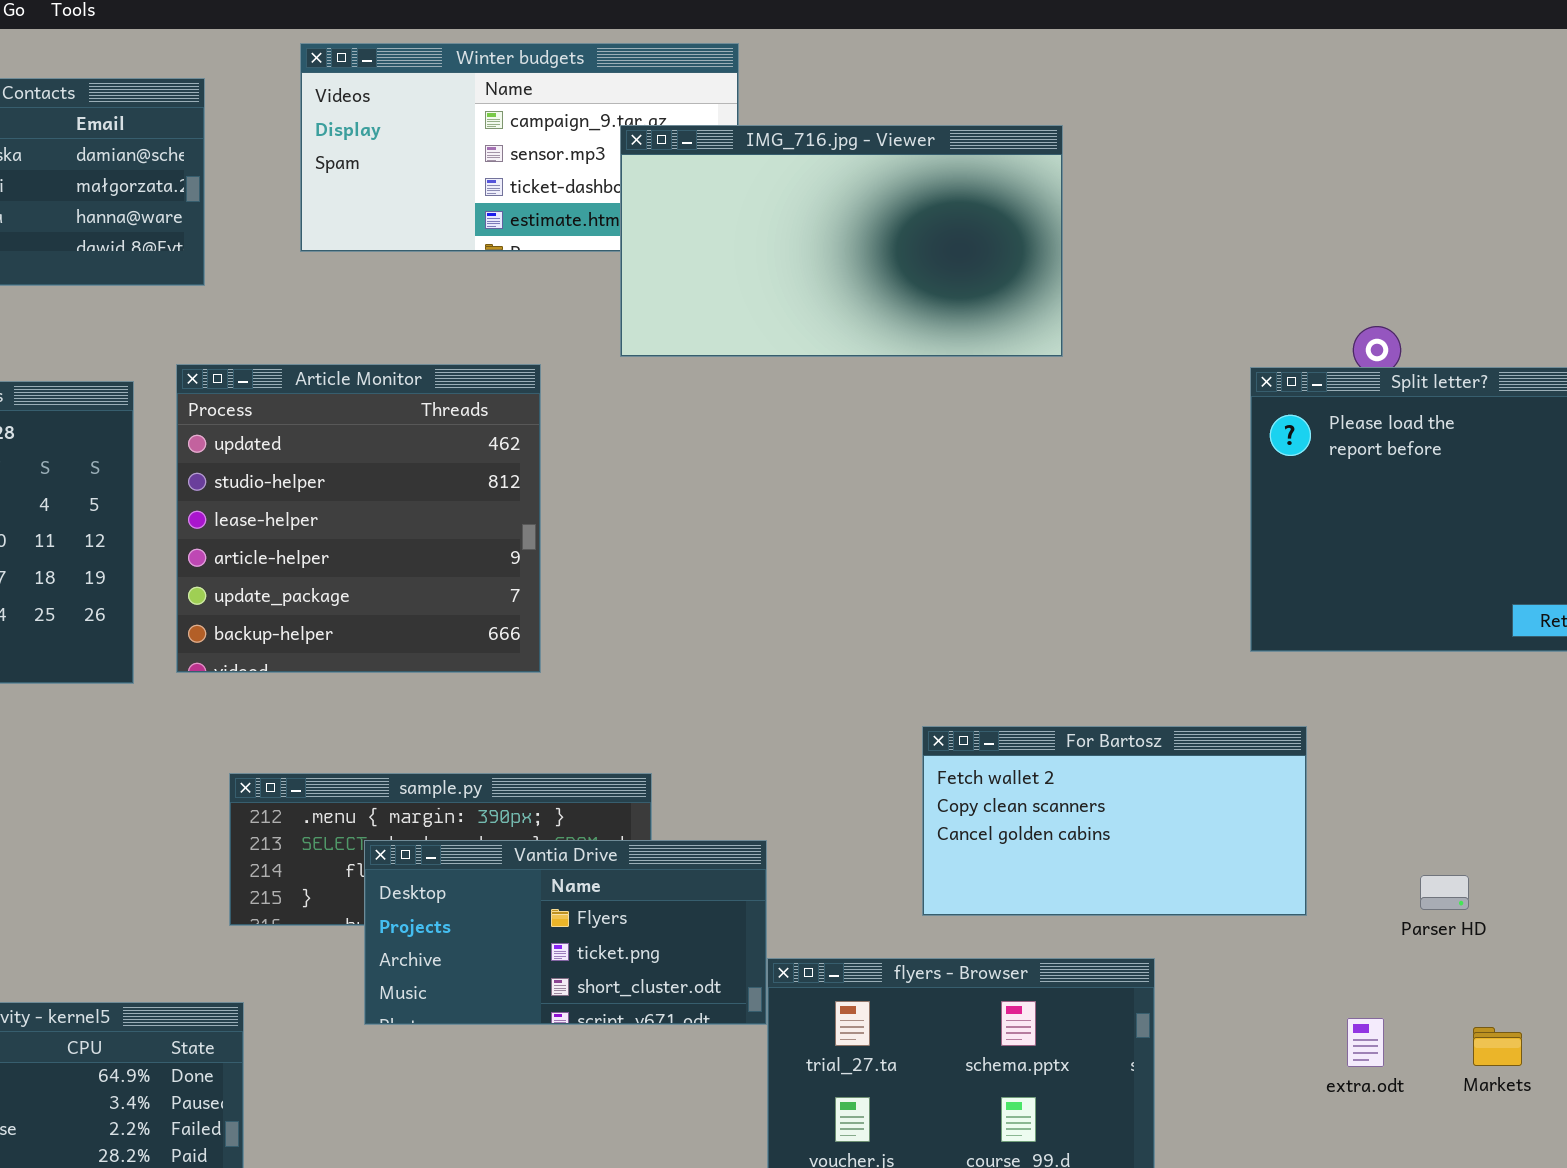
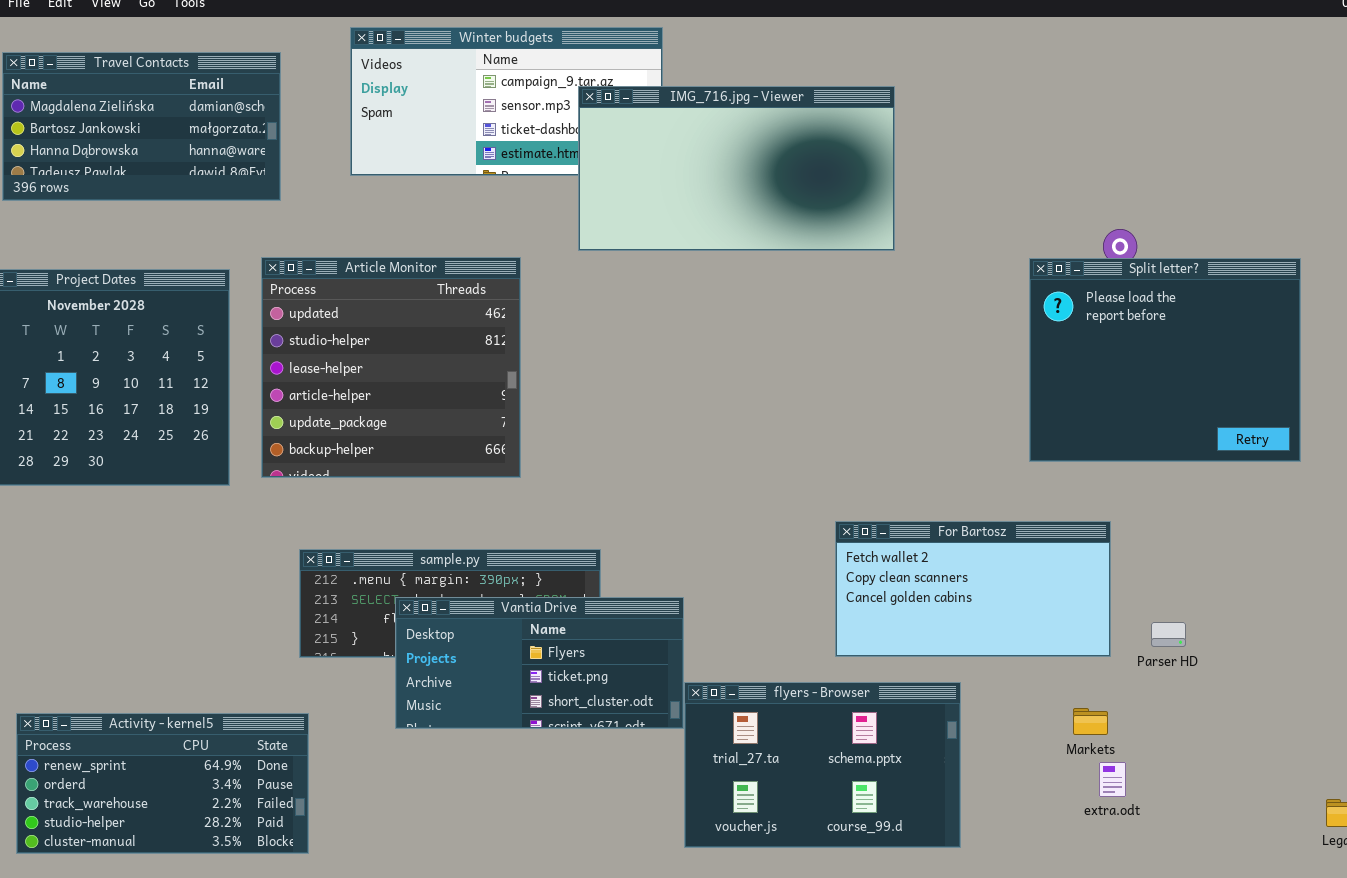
For Bartosz: [922,726,1307,916] -> [835,521,1111,657], moved
extra.odt: [1347,1018,1384,1067] -> [1099,762,1126,797], moved
Markets: [1473,1027,1522,1066] -> [1073,708,1108,735], moved

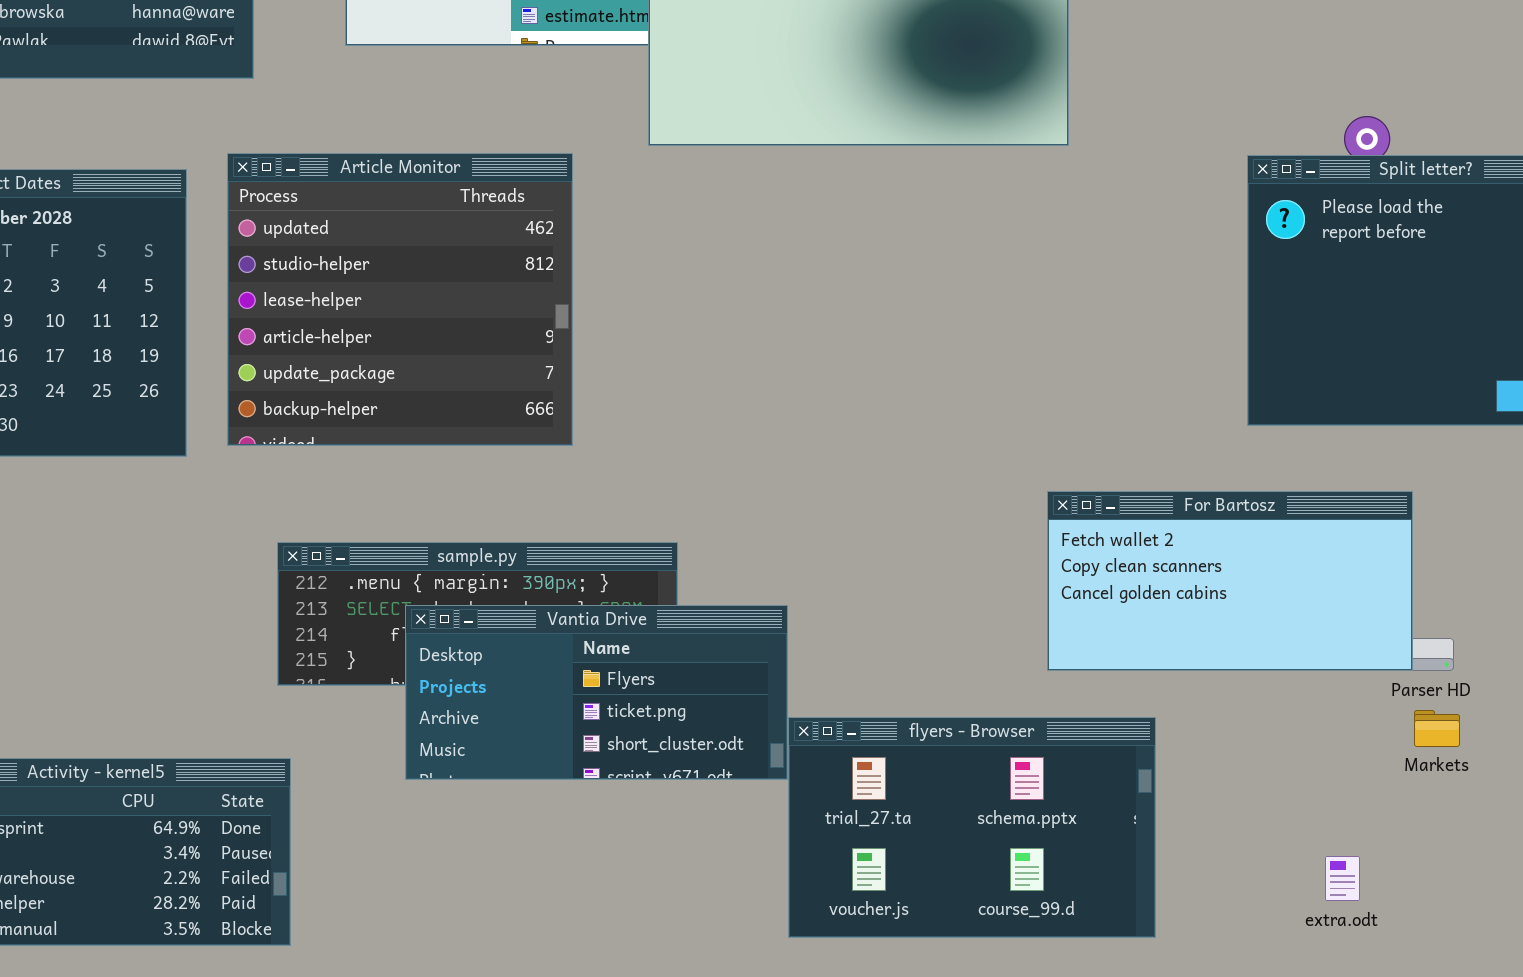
For Bartosz: [835,521,1111,657] -> [1047,491,1413,671], moved
Markets: [1073,708,1108,735] -> [1414,710,1460,747], moved
extra.odt: [1099,762,1126,797] -> [1325,856,1360,901], moved

